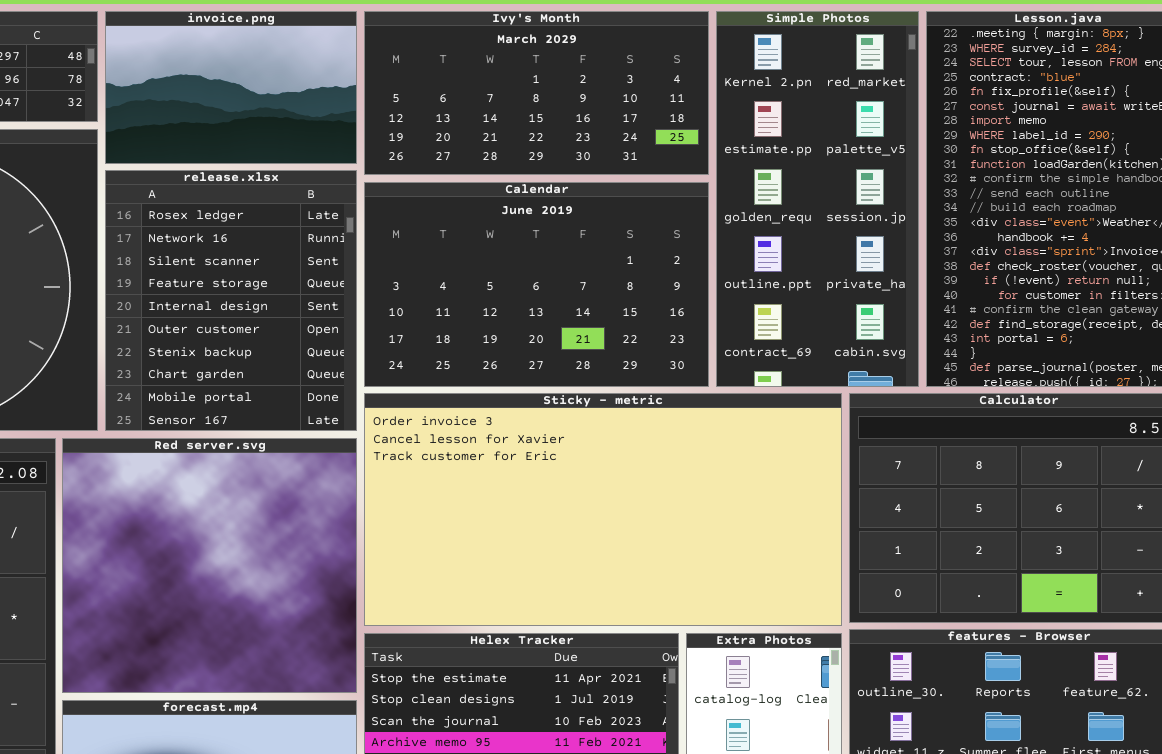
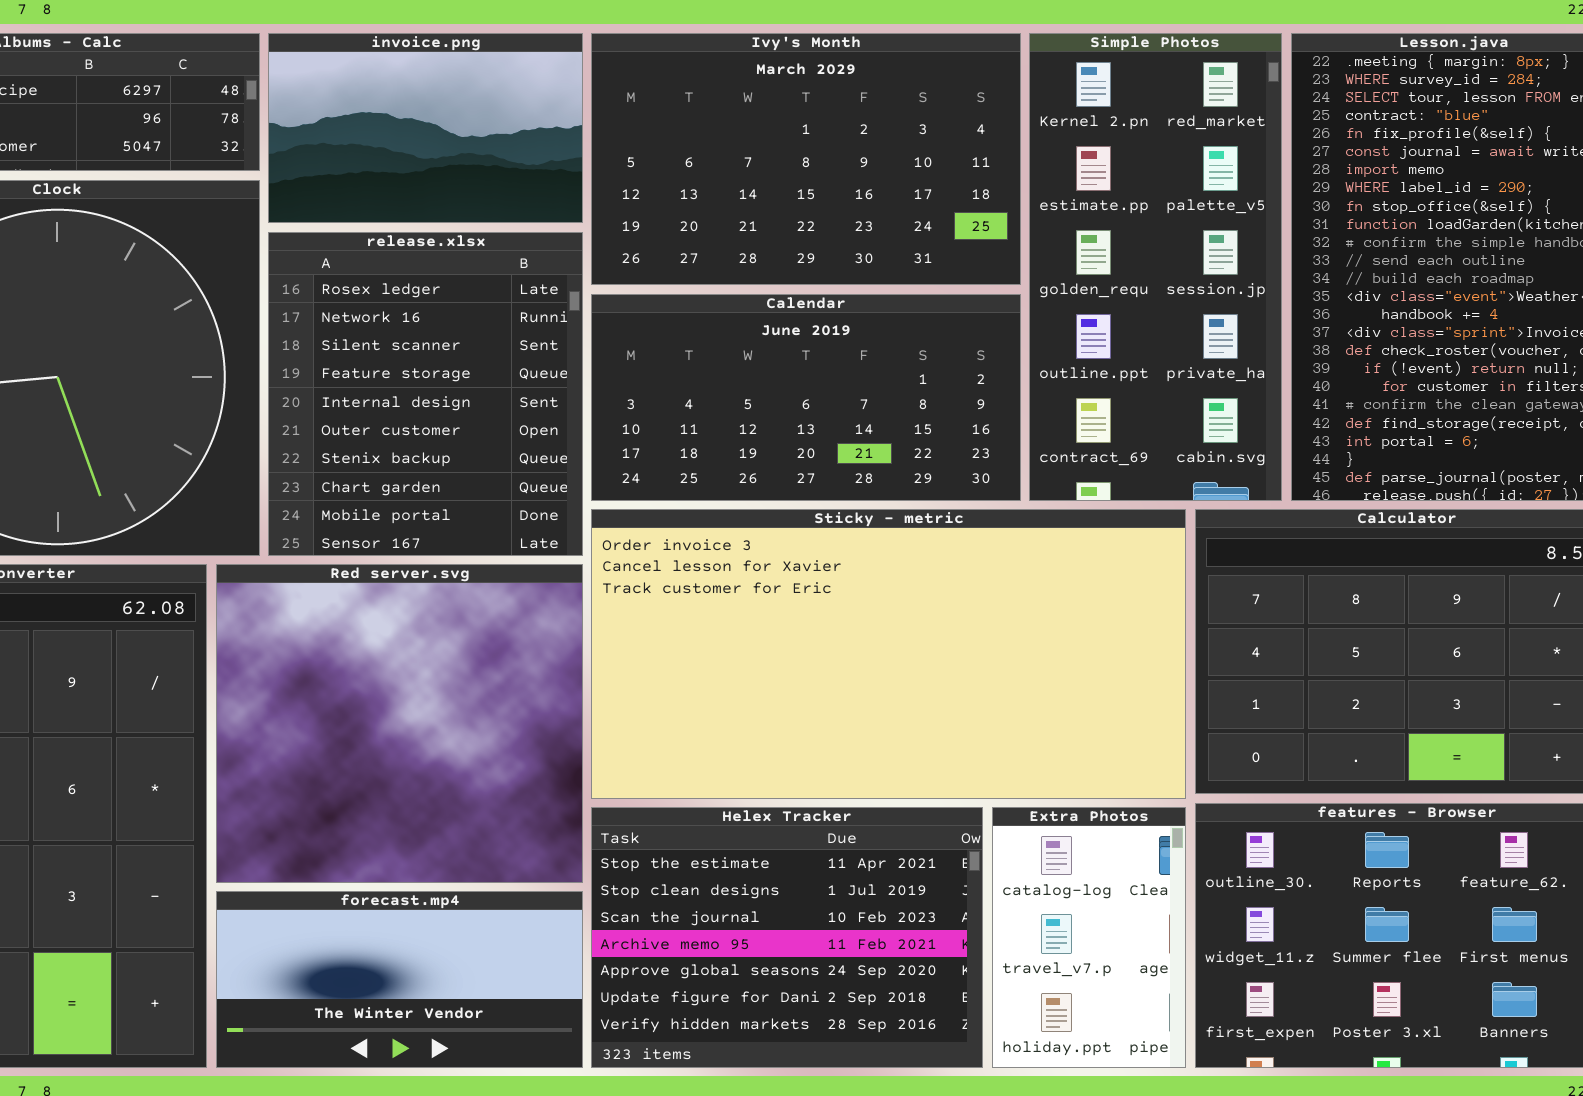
Ivy's Month: [364,11,709,175] -> [591,33,1021,285], resized
Calendar: [364,182,709,387] -> [591,294,1021,501], resized

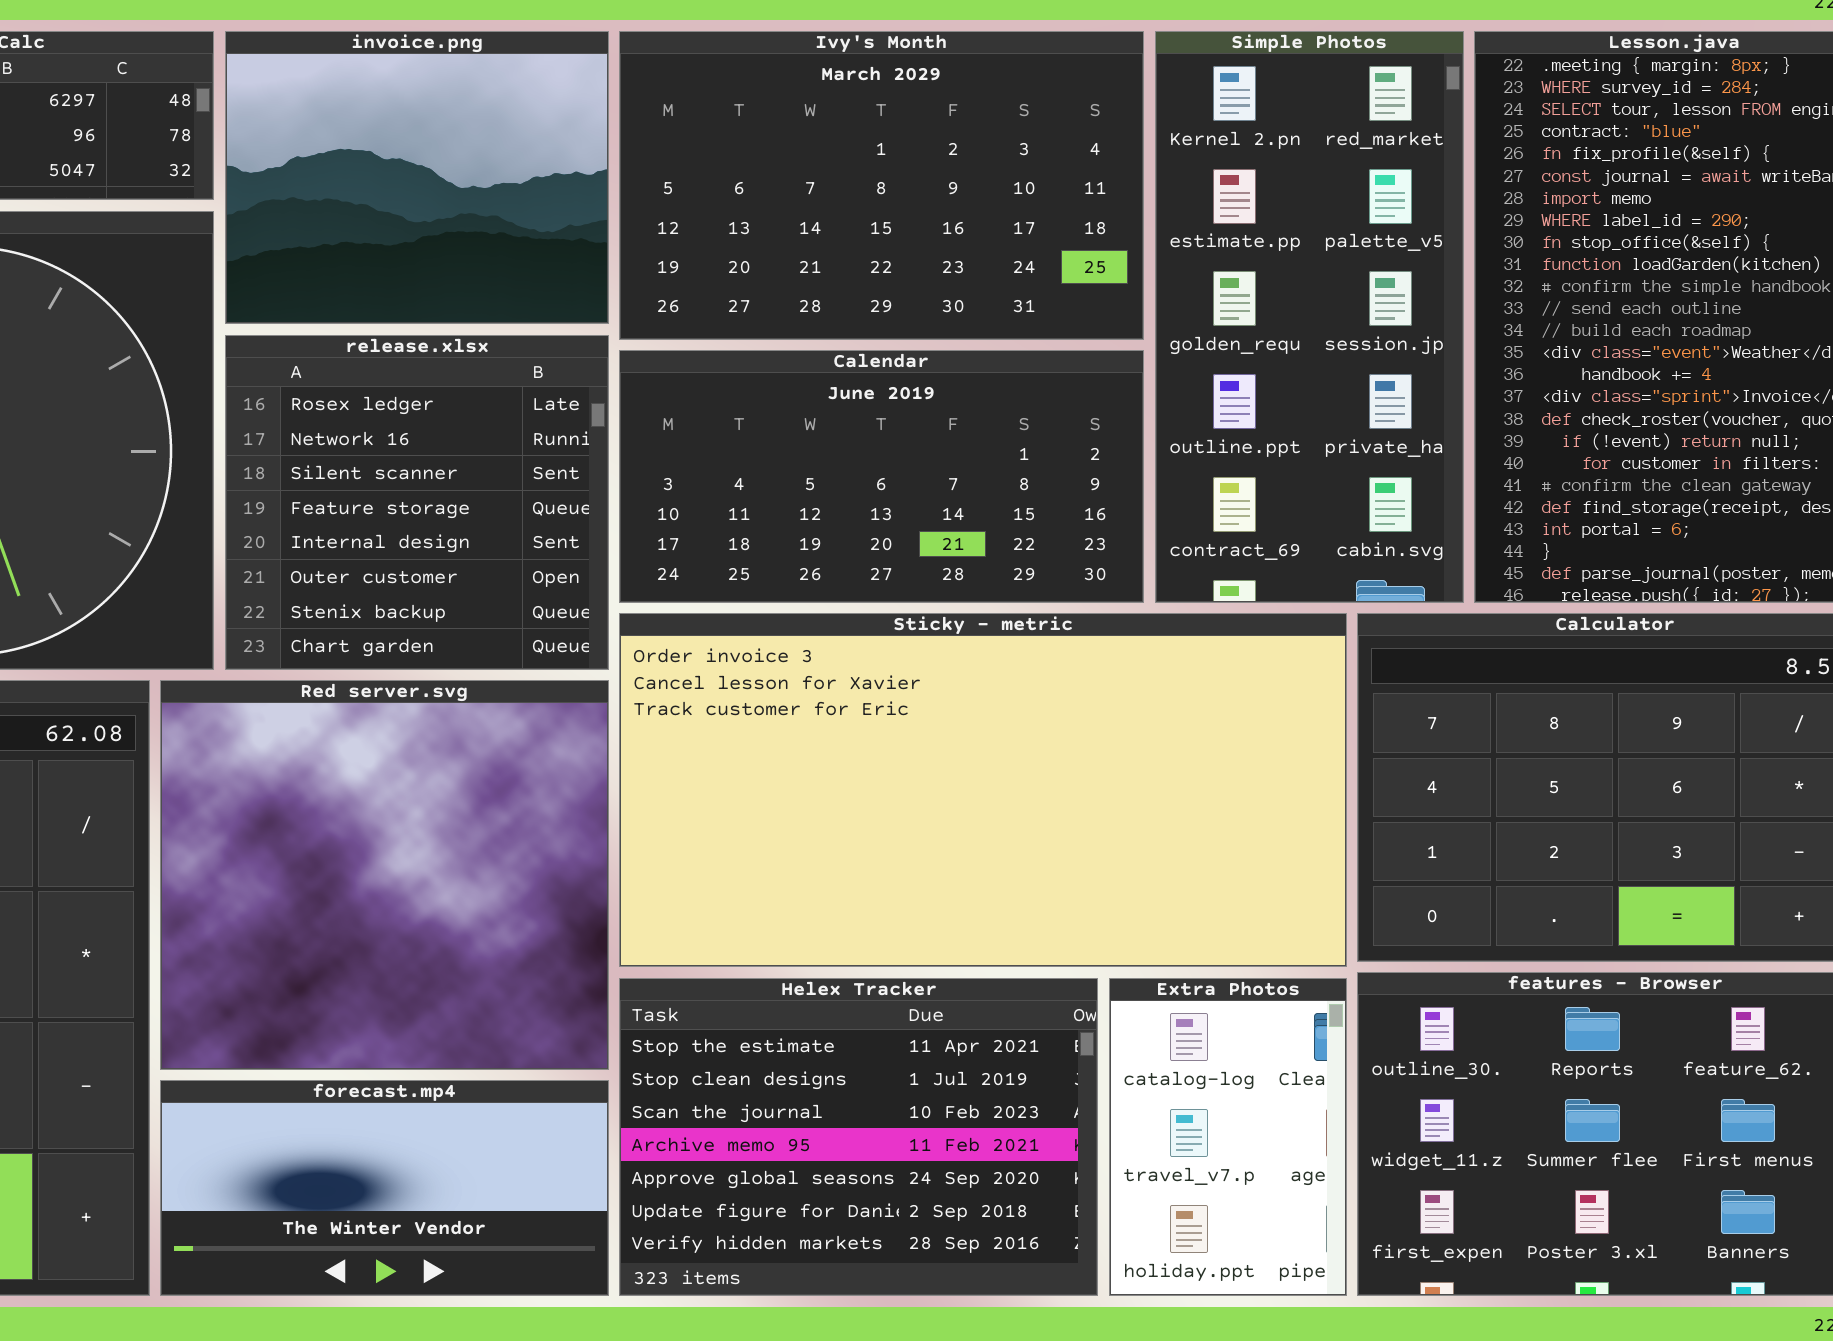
invoice.png: [268,33,583,223] -> [225,31,609,324], resized
release.xlsx: [268,232,583,556] -> [225,335,609,670], resized

